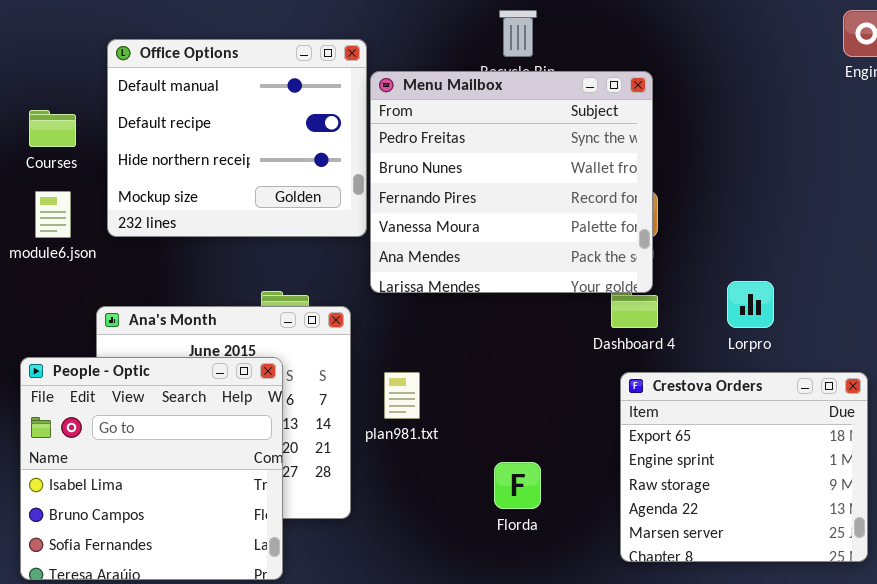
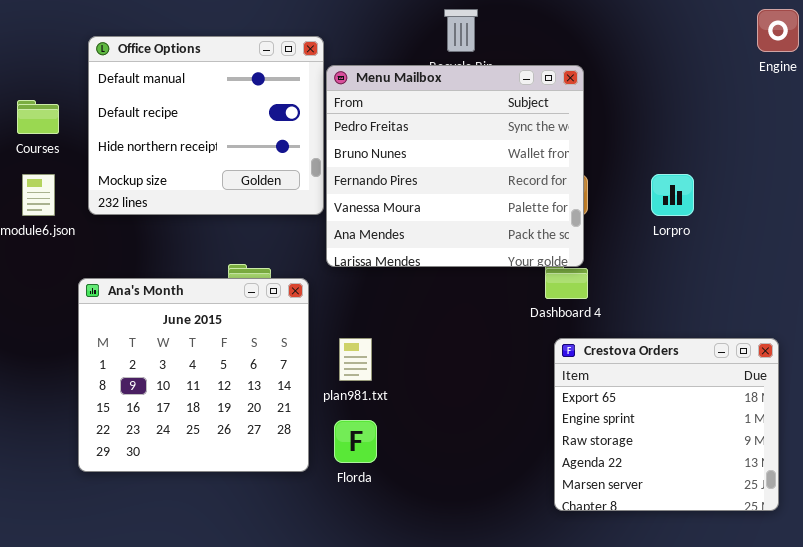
Lorpro: [727,281,774,328] -> [651,174,694,216], moved
People - Optic: [20,357,283,580] -> none, closed
Florda: [494,462,541,509] -> [334,420,377,463], moved

